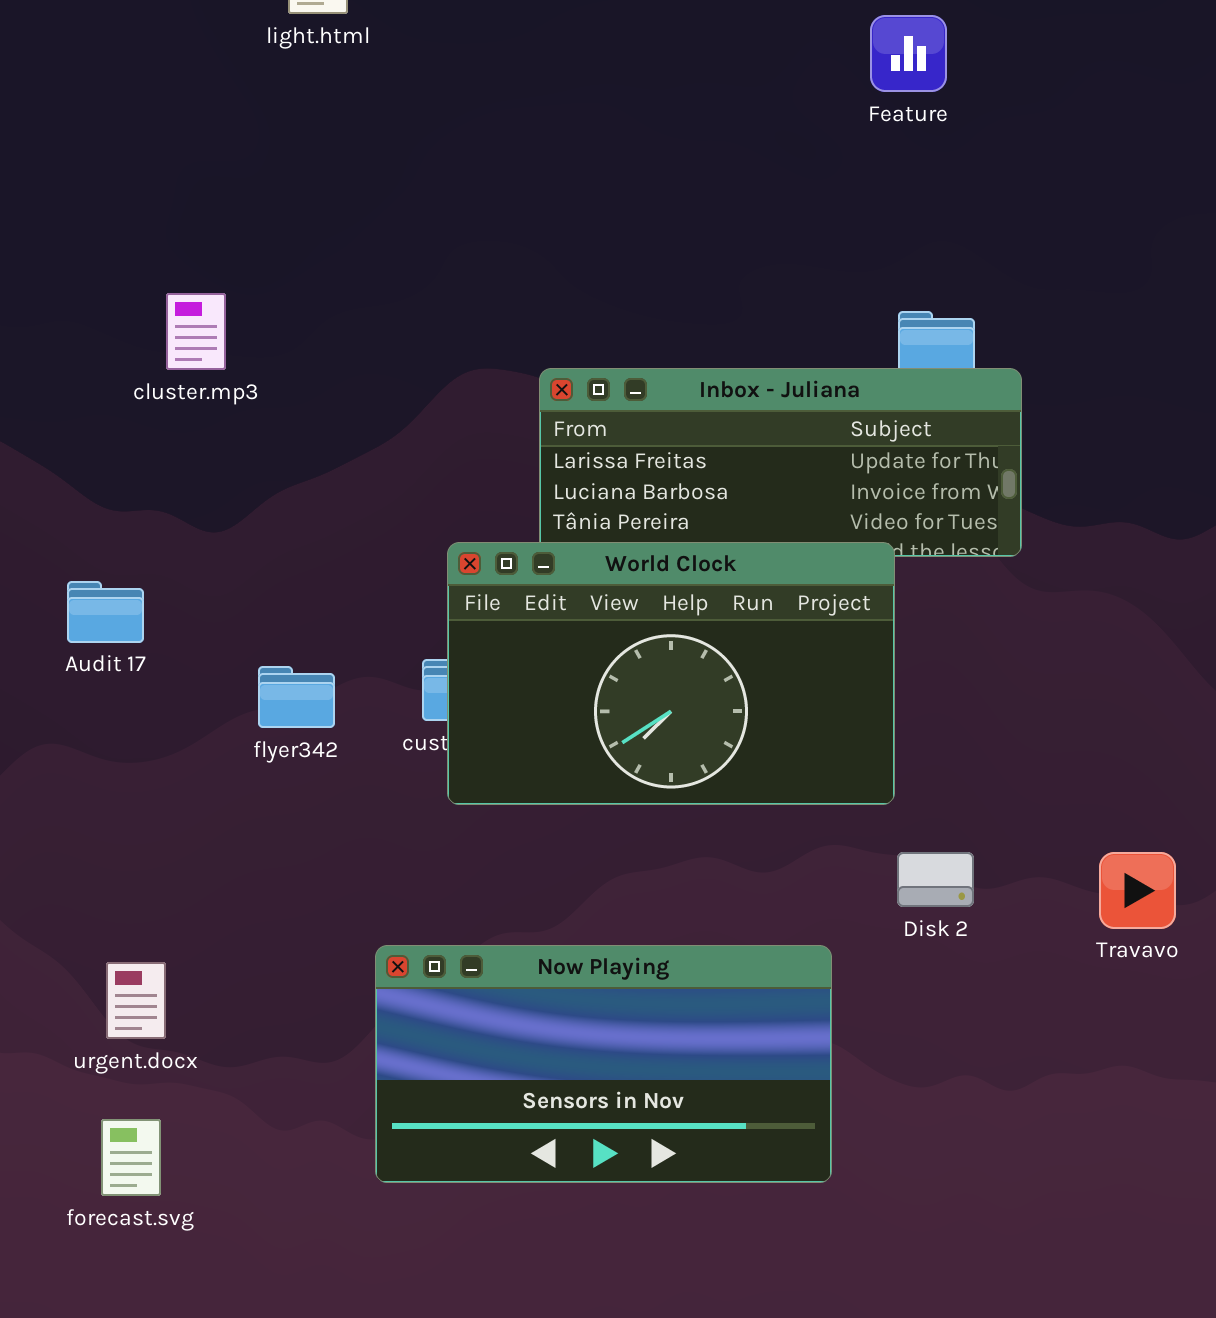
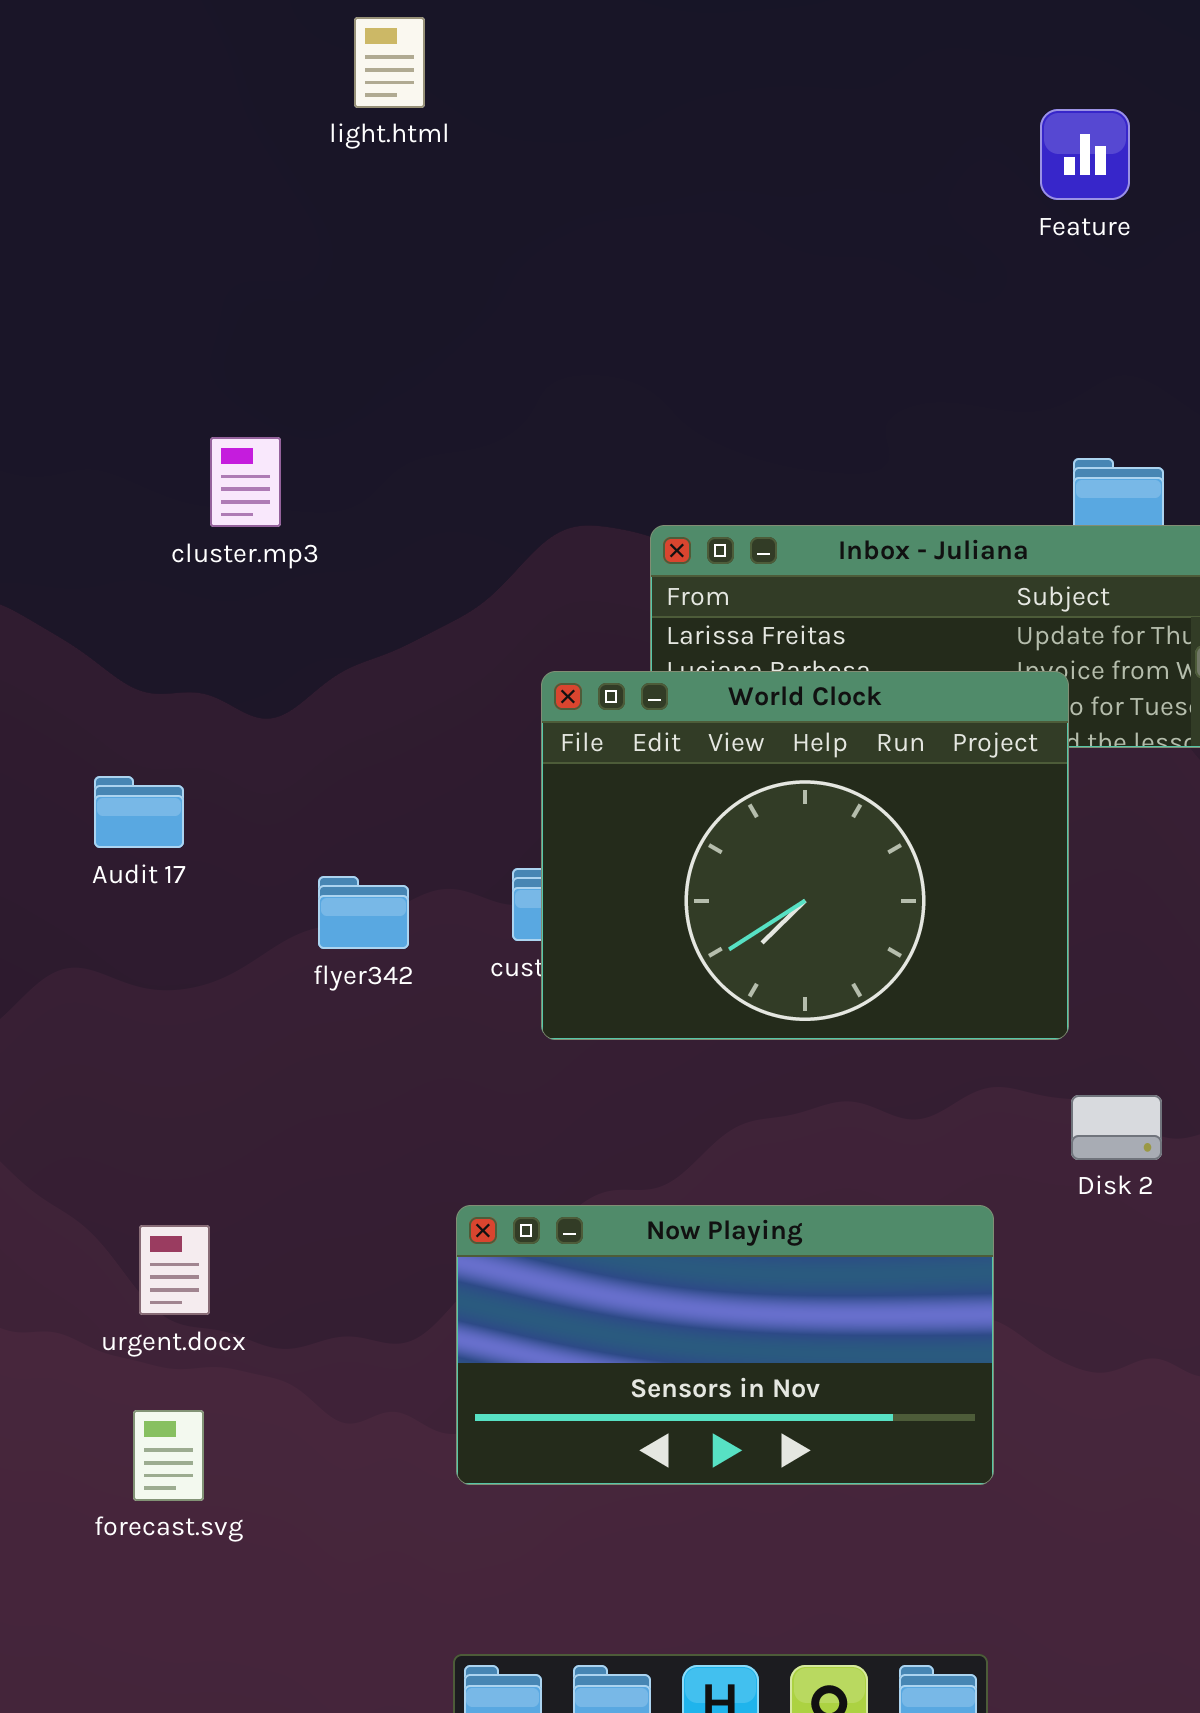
World Clock: [447,542,895,805] -> [541,671,1069,1040], resized

